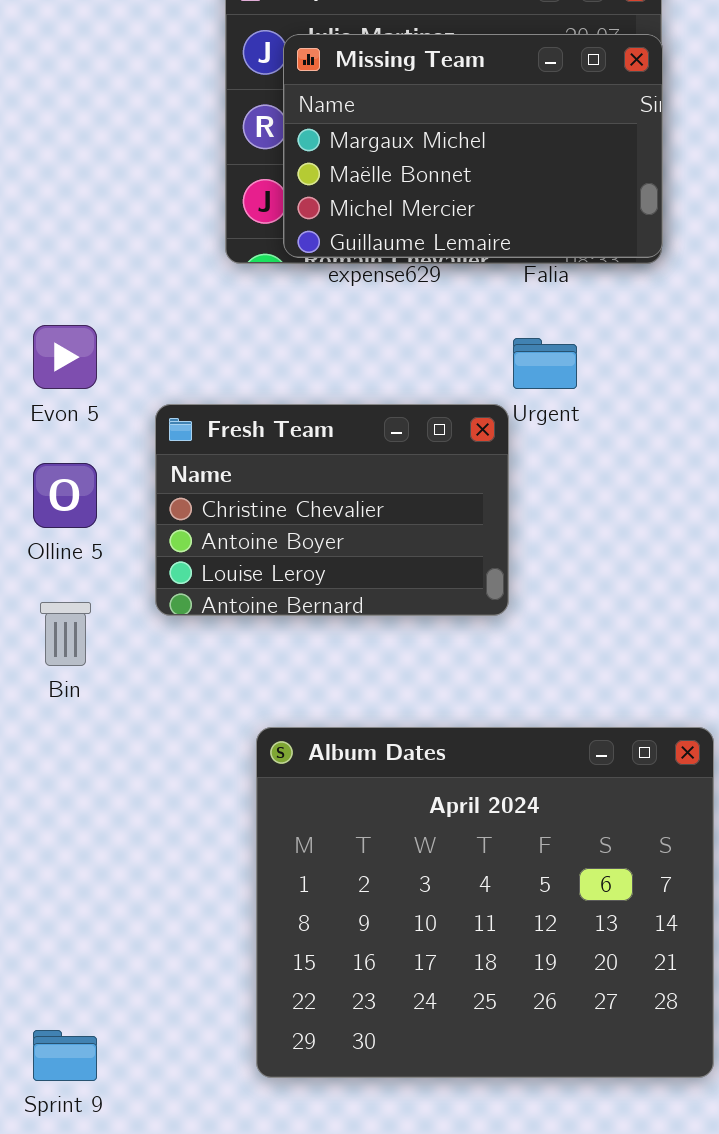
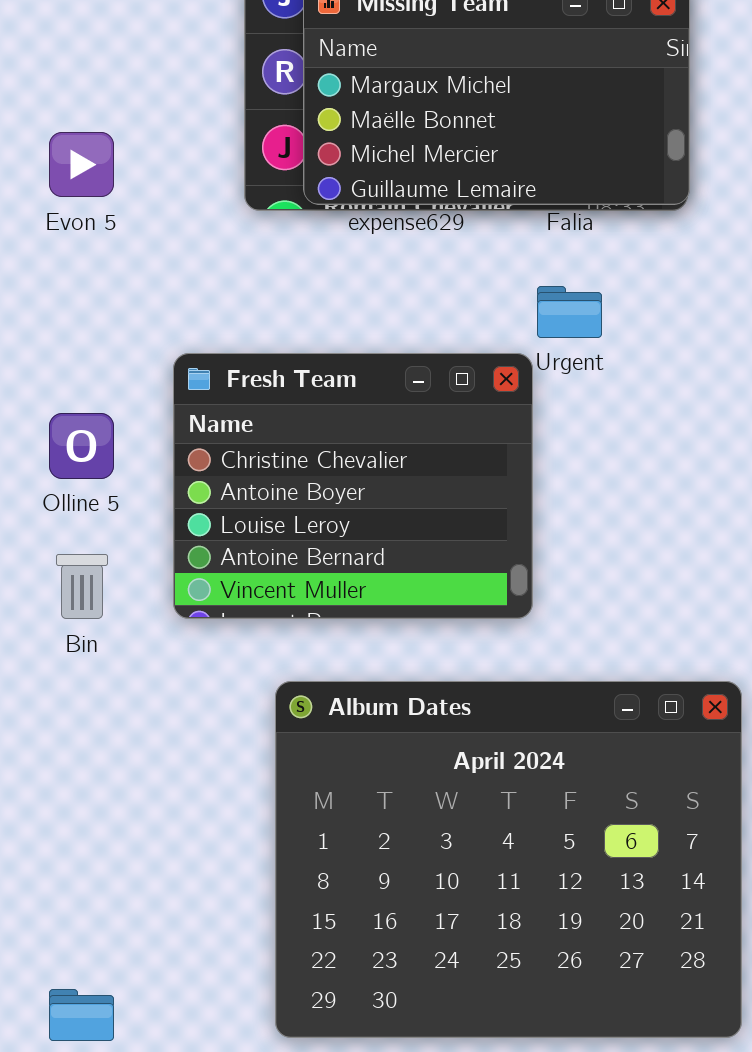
Evon 5: [33,325,97,389] -> [49,132,114,197], moved
Fresh Team: [155,404,509,616] -> [173,353,533,619], resized

